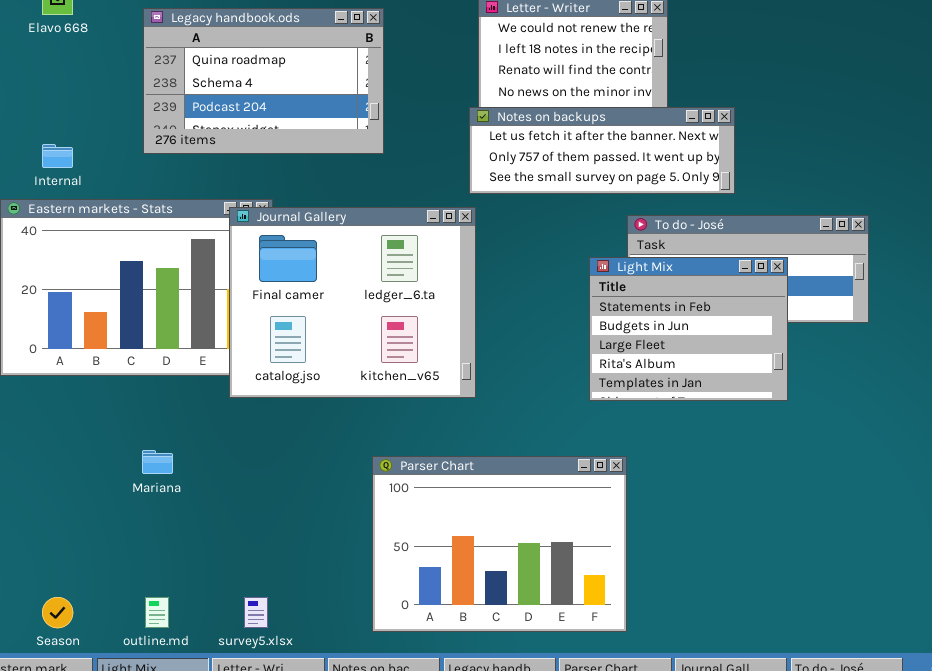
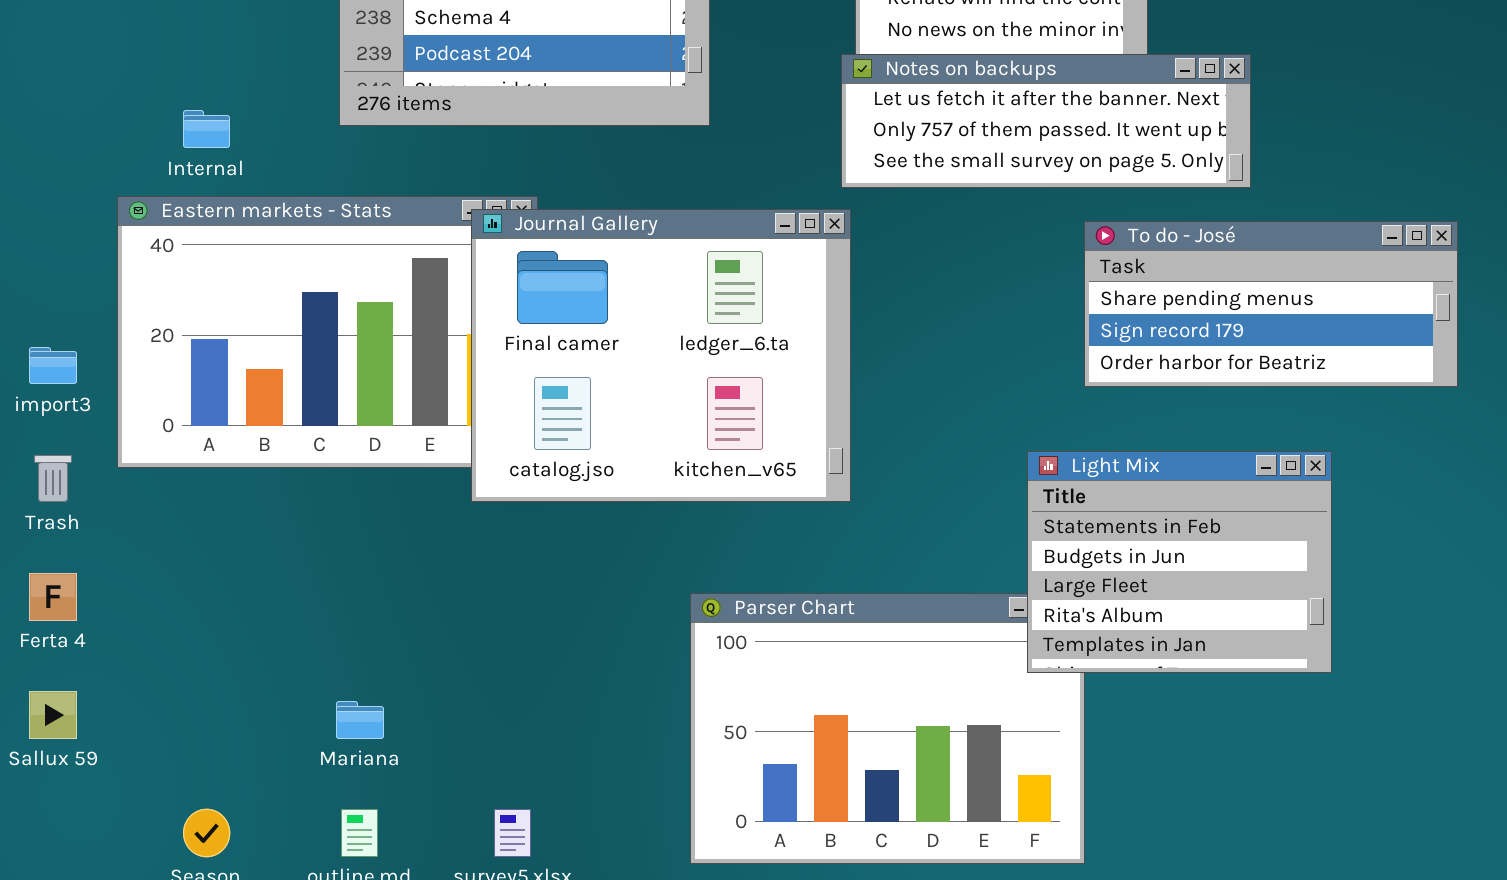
Light Mix: [589,257,788,401] -> [1027,451,1332,673], moved
Mariana: [142,450,173,474] -> [336,701,384,739], moved

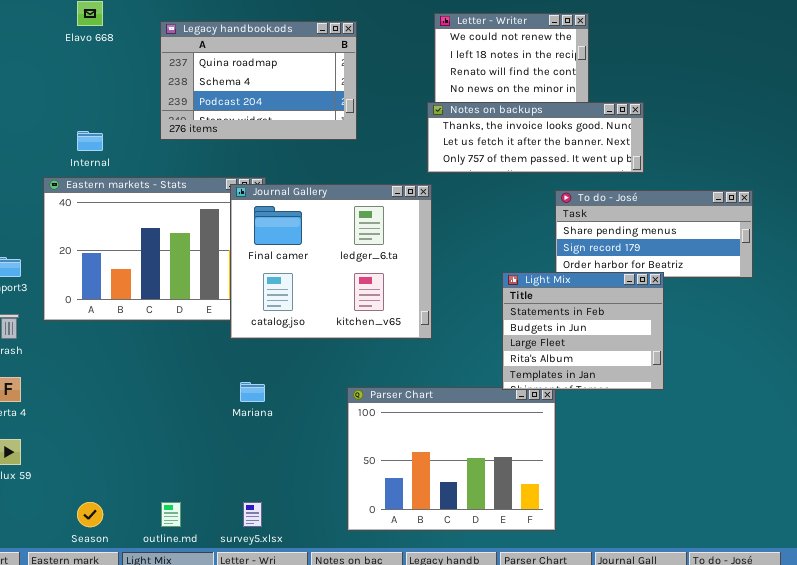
Notes on backups: [841,54,1251,188] -> [427,102,644,173], scrolled up 1 row
Light Mix: [1027,451,1332,673] -> [502,272,664,390], moved
Mariana: [336,701,384,739] -> [240,382,265,402], moved

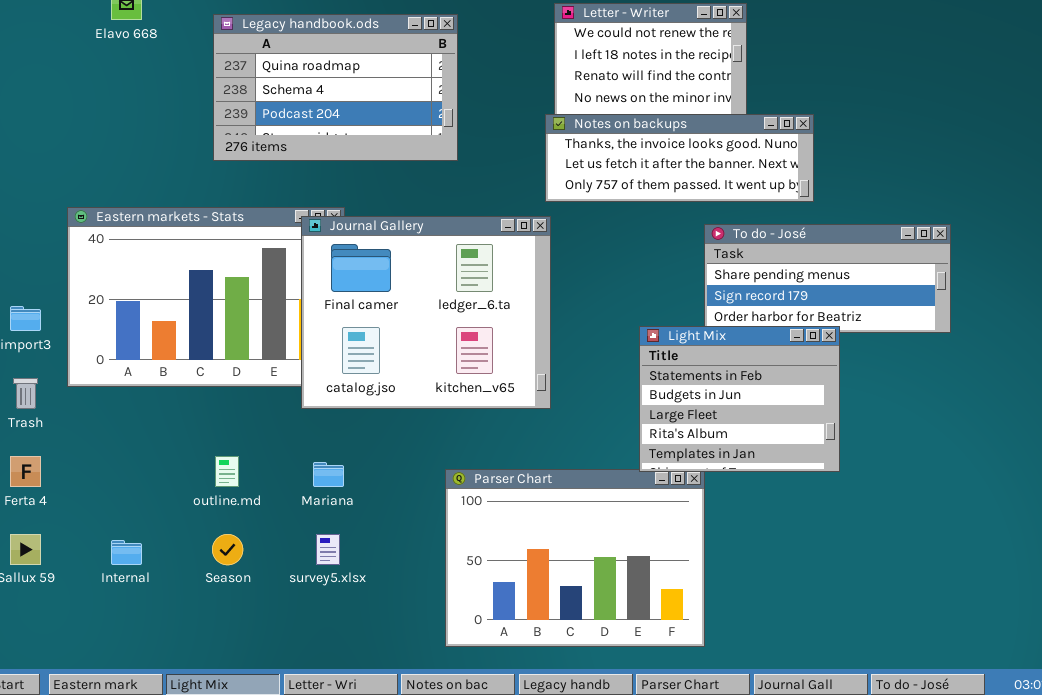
Internal: [77,131,103,151] -> [111,540,142,565], moved
Season: [77,502,103,527] -> [212,534,243,565], moved
outline.md: [161,502,181,527] -> [215,456,239,487], moved
survey5.xlsx: [243,502,262,527] -> [316,534,340,565], moved

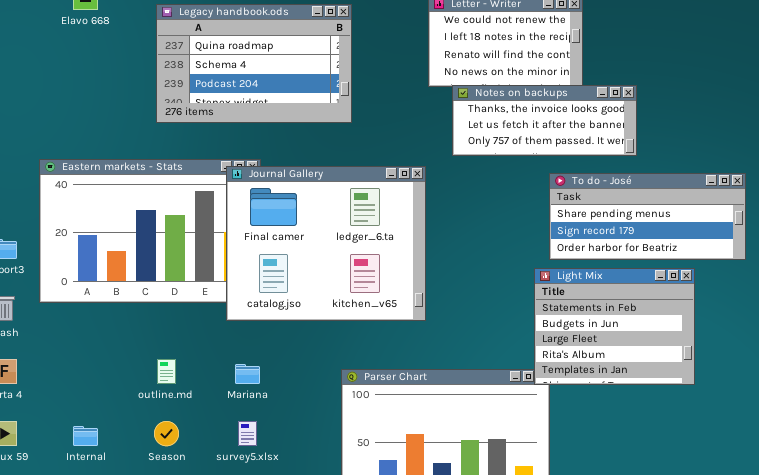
Notes on backups: [545,114,814,202] -> [452,85,637,156], resized
Light Mix: [639,326,840,472] -> [534,268,695,385], moved

